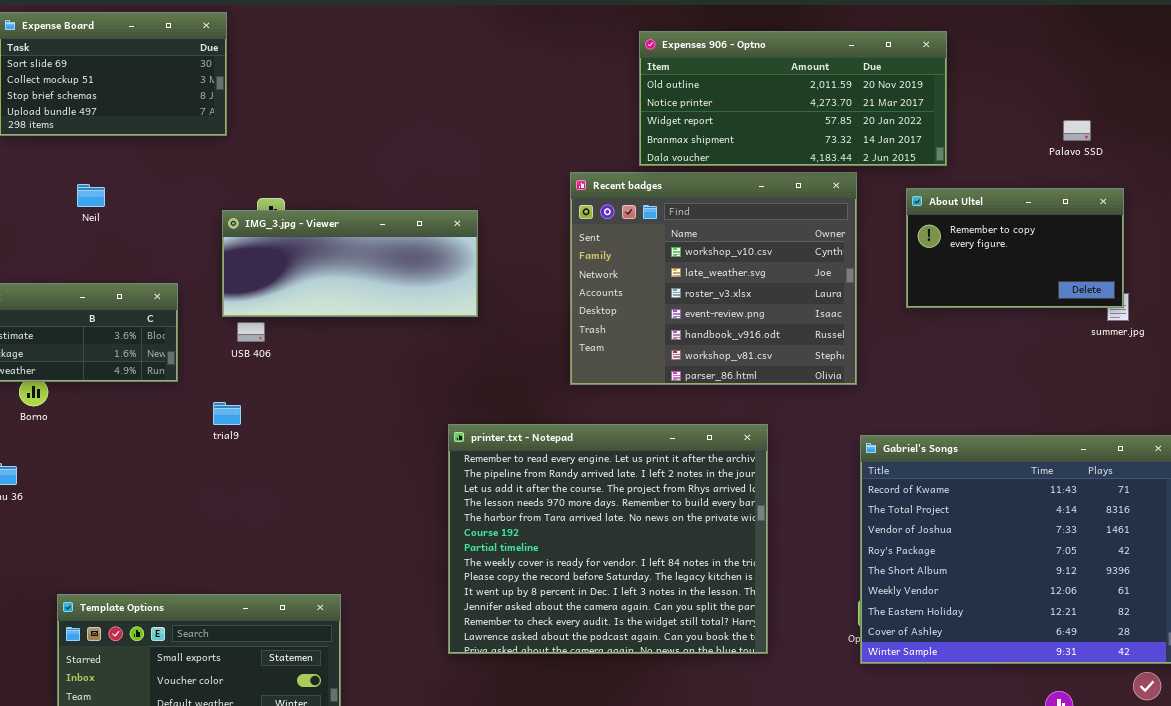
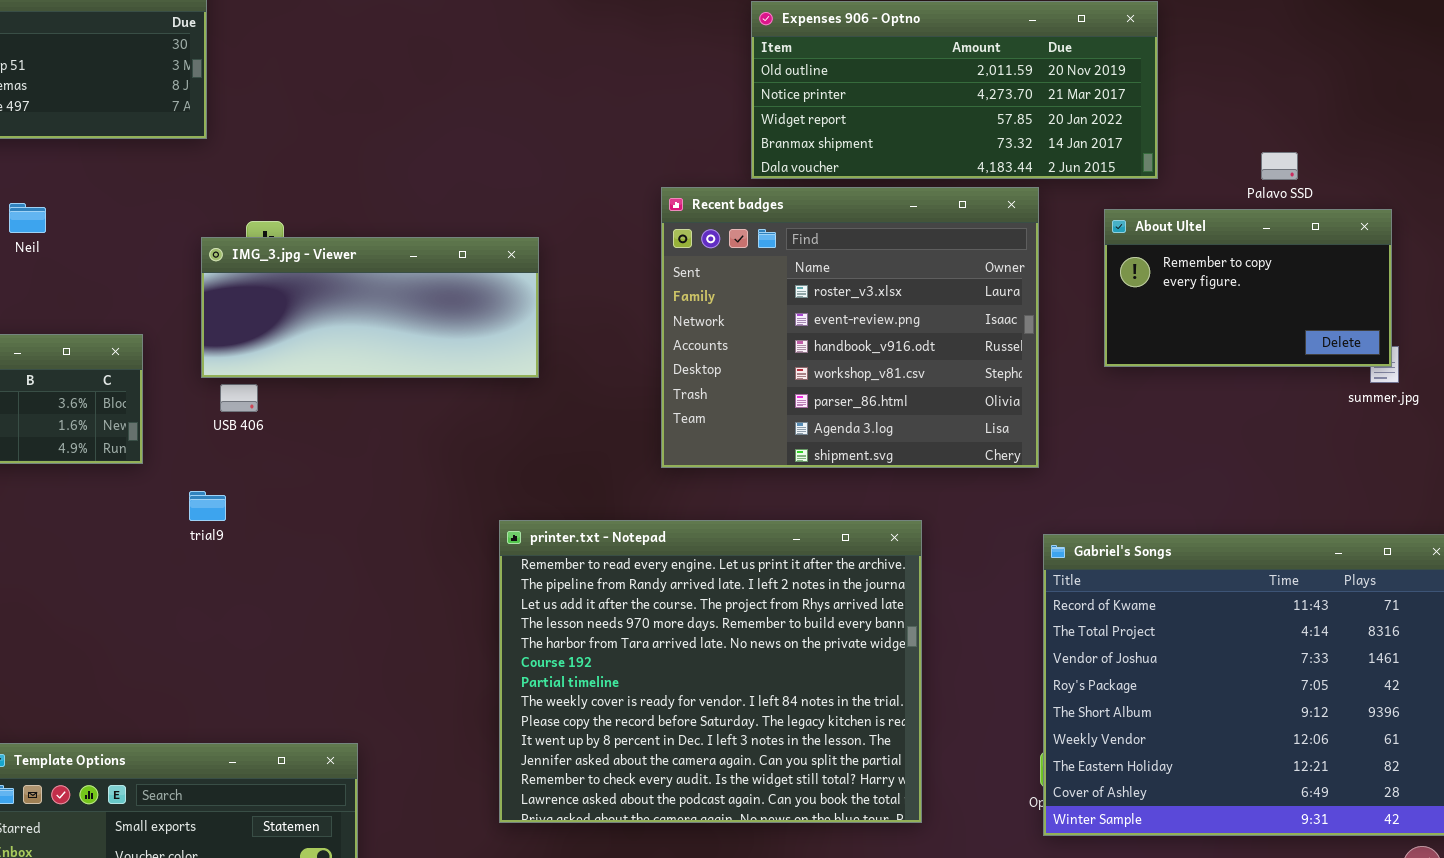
Palavo SSD: [1063,120,1091,141] -> [1261,152,1298,180], moved
Recent badges: [570,172,857,385] -> [661,187,1039,468], scrolled down 2 rows

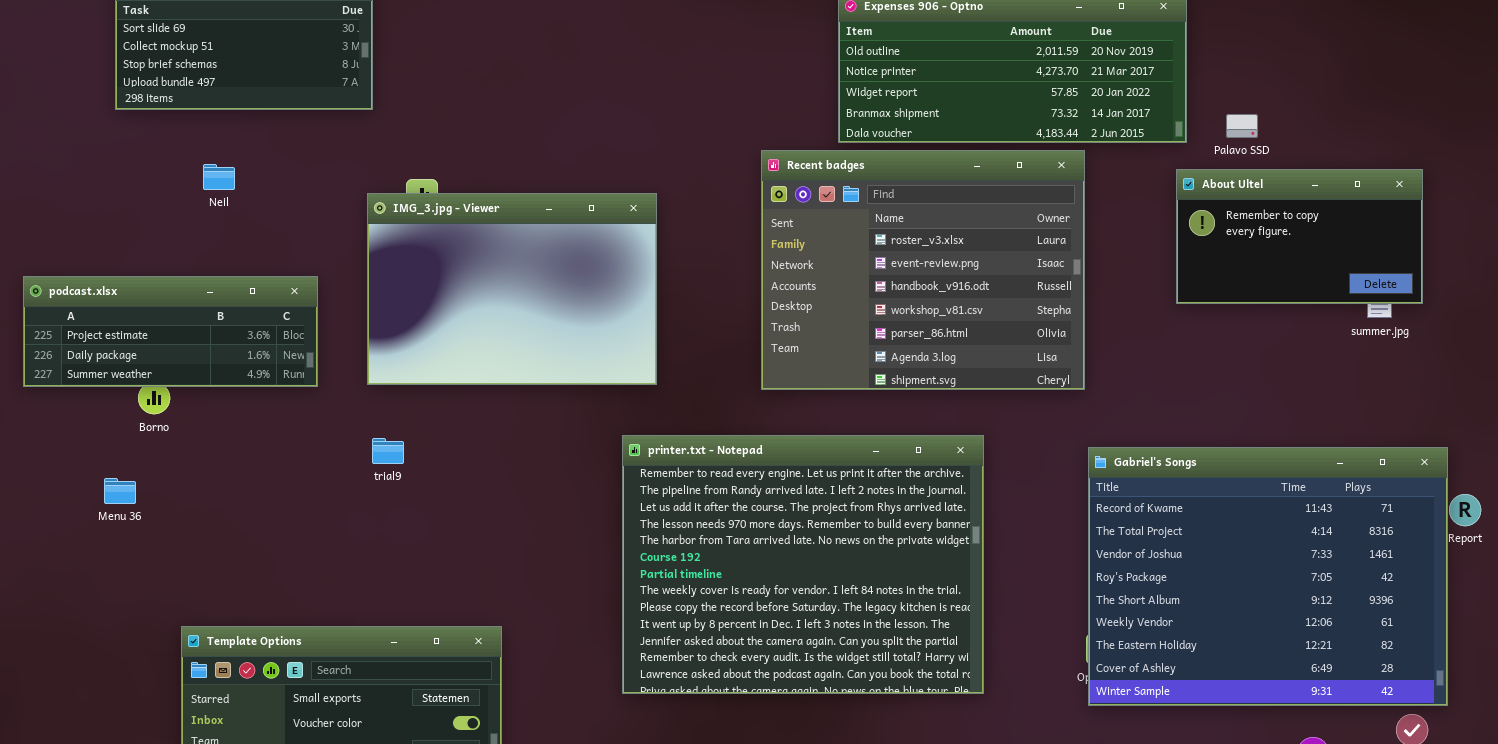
Palavo SSD: [1261,152,1298,180] -> [1226,114,1258,138], moved
About Ultel: [1104,209,1392,367] -> [1176,169,1423,304], moved
IMG_3.jpg - Viewer: [201,237,539,378] -> [367,193,657,385], resized
trial9: [189,491,226,521] -> [372,438,404,464], moved

